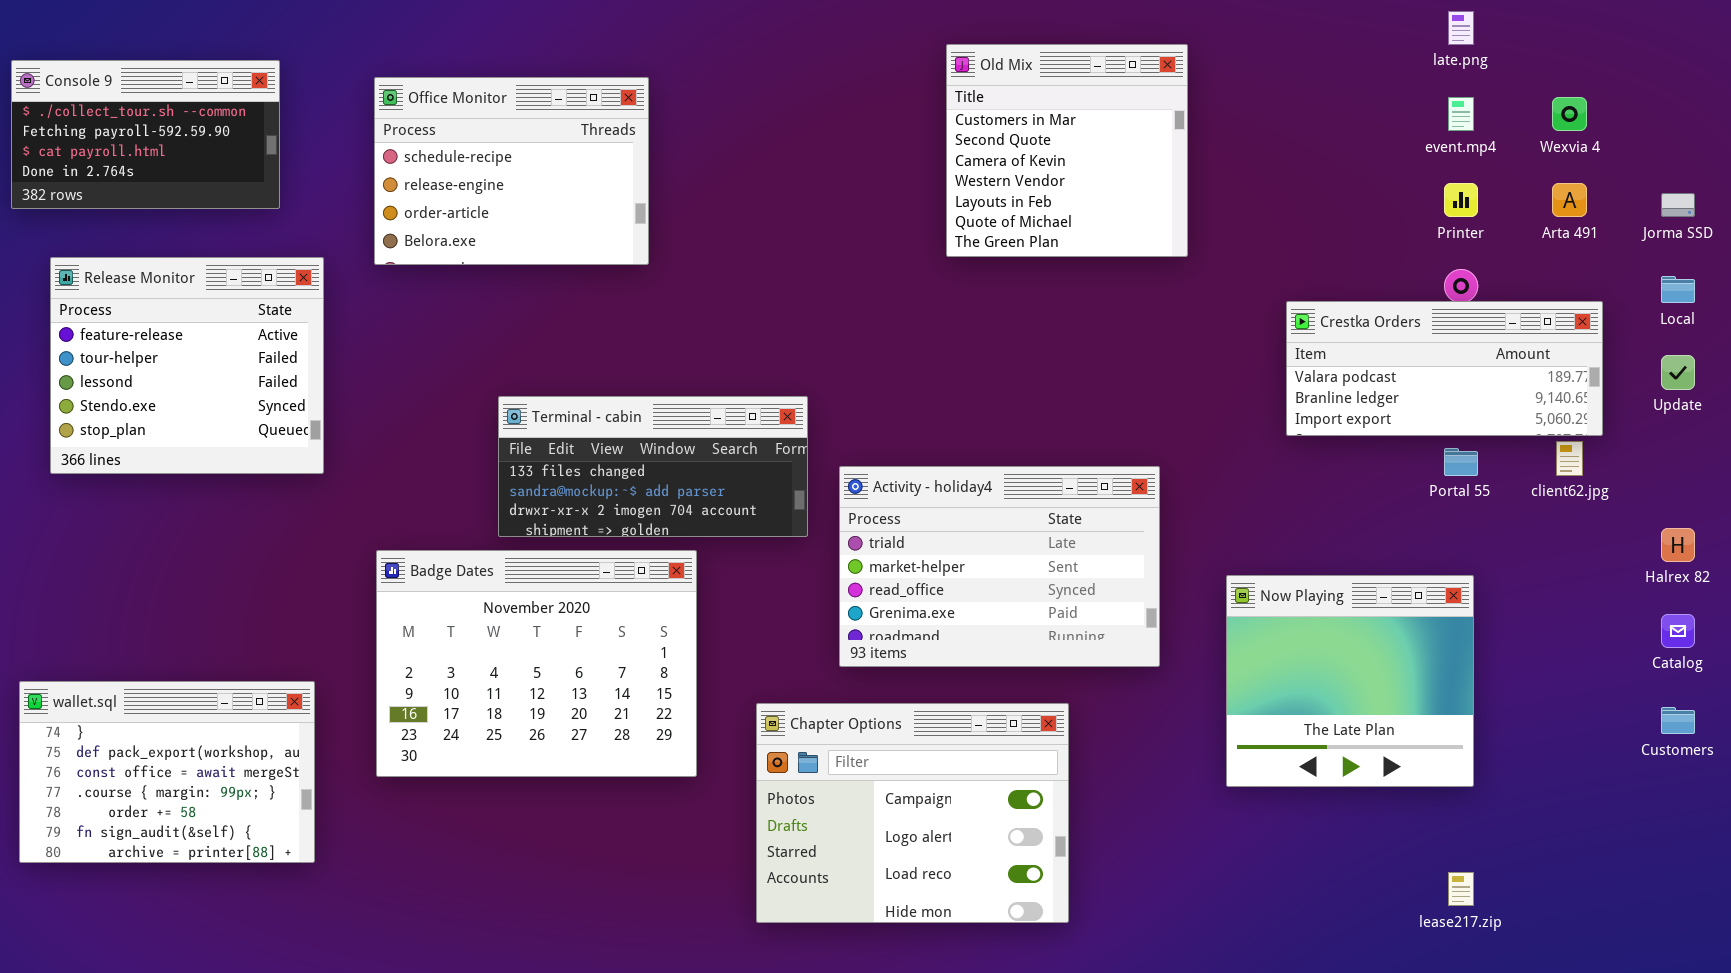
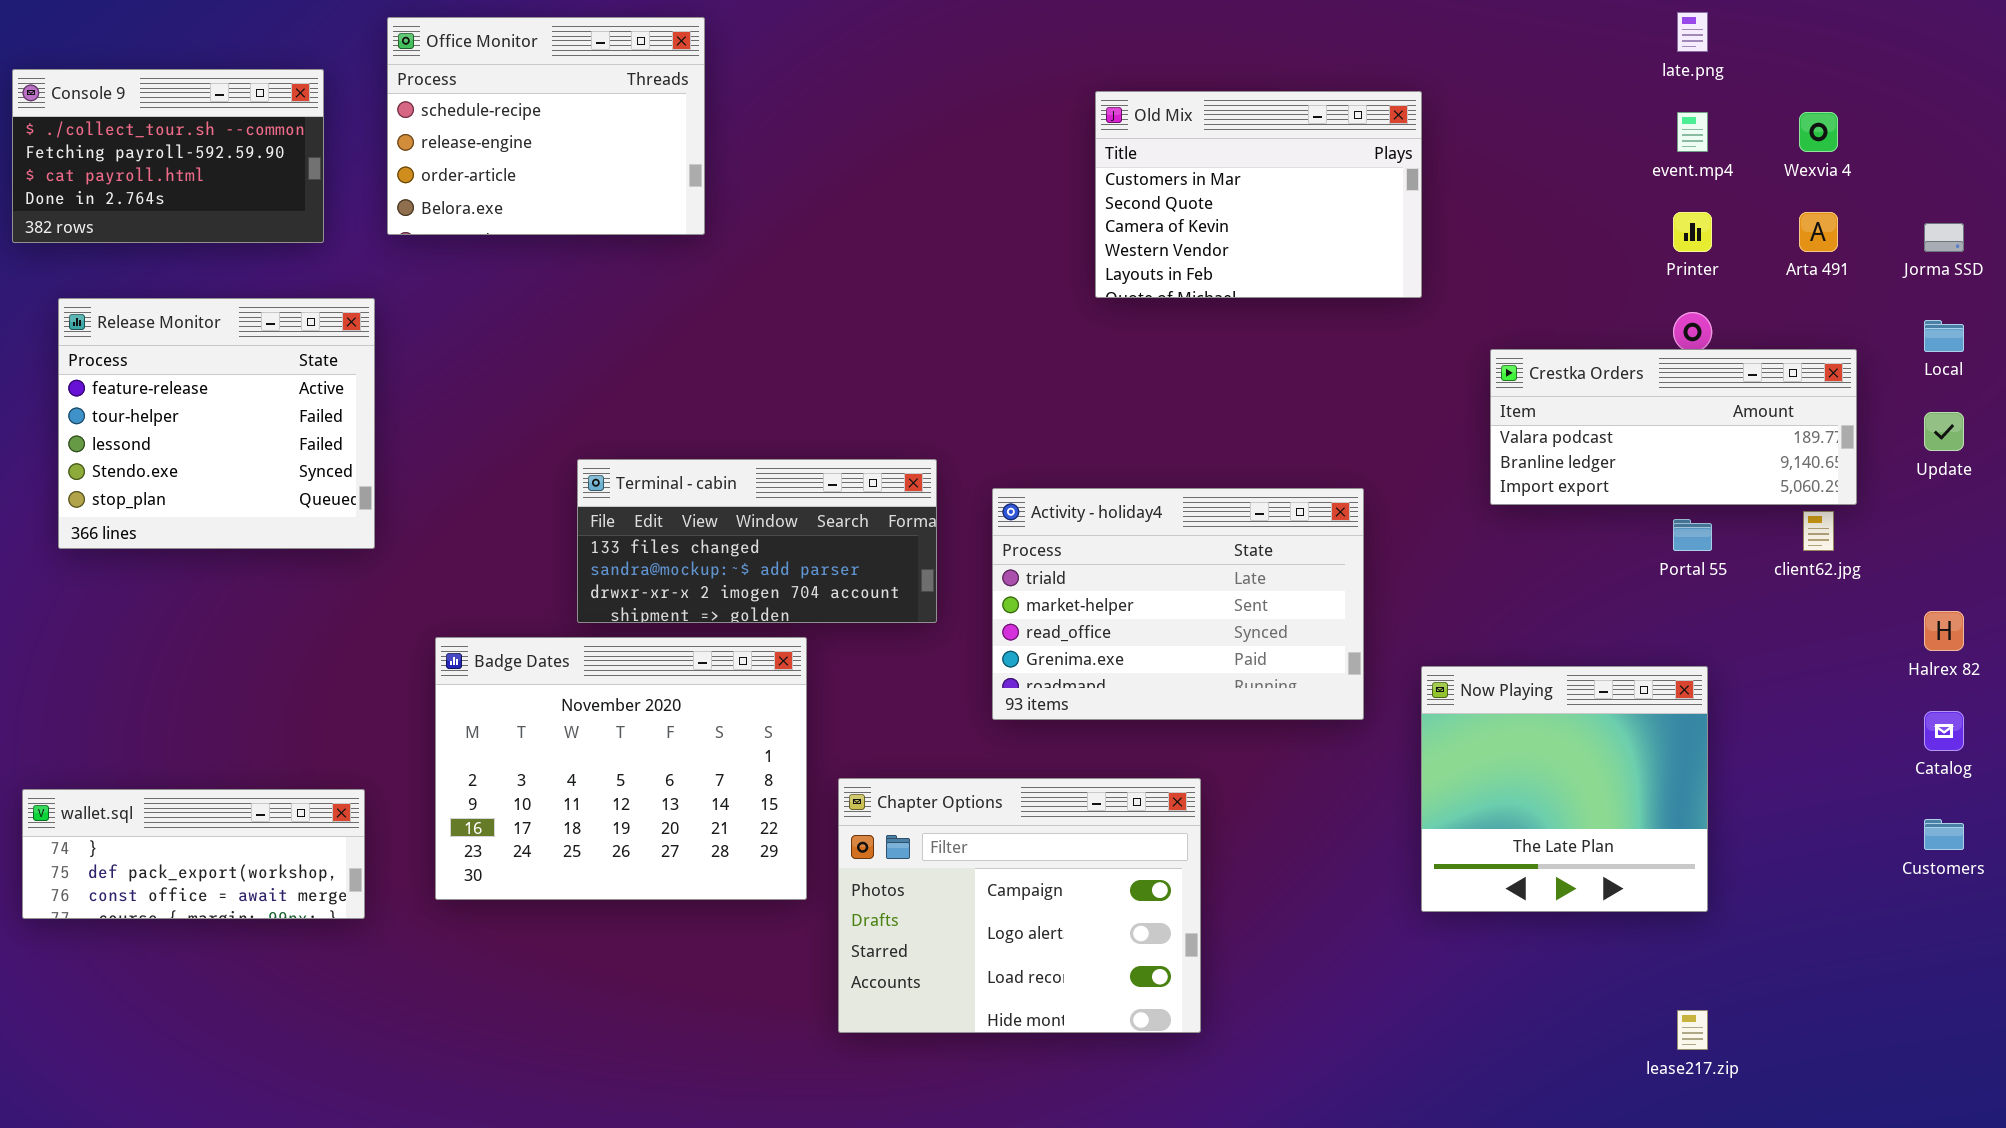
Old Mix: [946,44,1188,257] -> [1095,91,1422,298], resized
Office Monitor: [374,77,649,265] -> [387,17,705,235], moved
Activity - holiday4: [839,466,1160,667] -> [992,488,1364,720], moved
wallet.sql: [19,681,315,863] -> [22,789,365,919], resized
Chapter Options: [756,703,1069,923] -> [838,778,1201,1033], moved

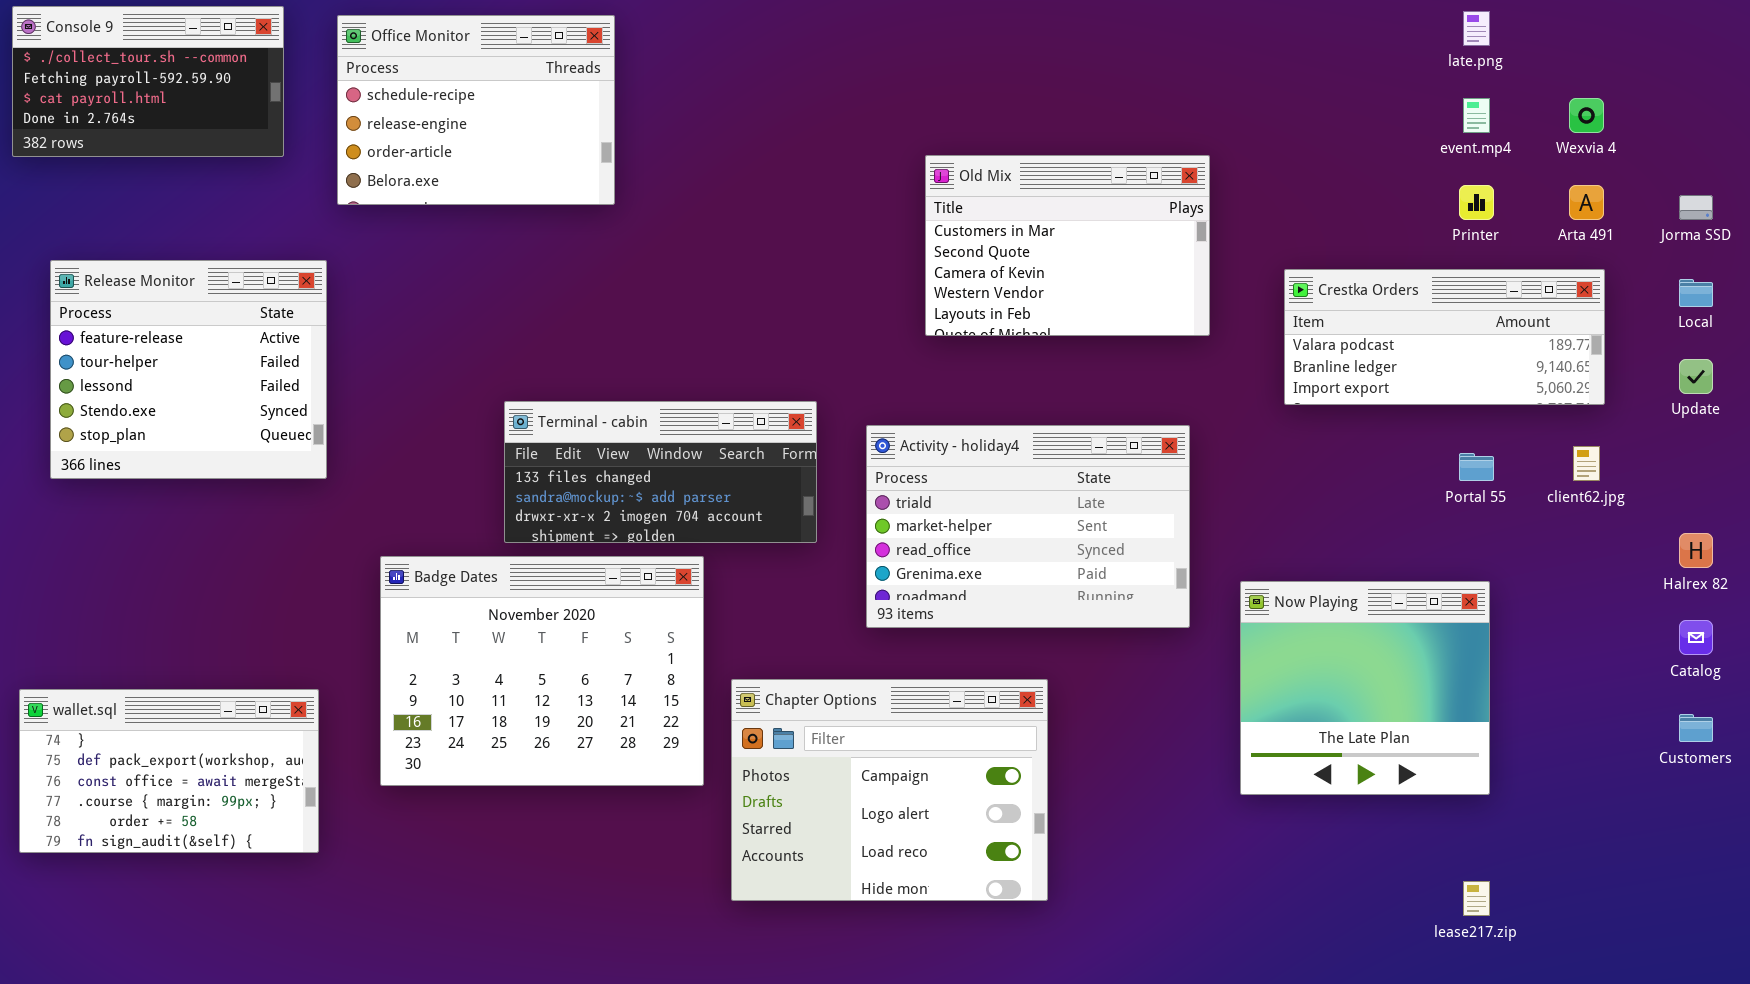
Console 9: [12,69,324,243] -> [12,6,284,157], moved
Old Mix: [1095,91,1422,298] -> [925,155,1210,336], moved
Crestka Orders: [1490,349,1857,505] -> [1284,269,1605,405], moved
wallet.sql: [22,789,365,919] -> [19,689,319,853], resized

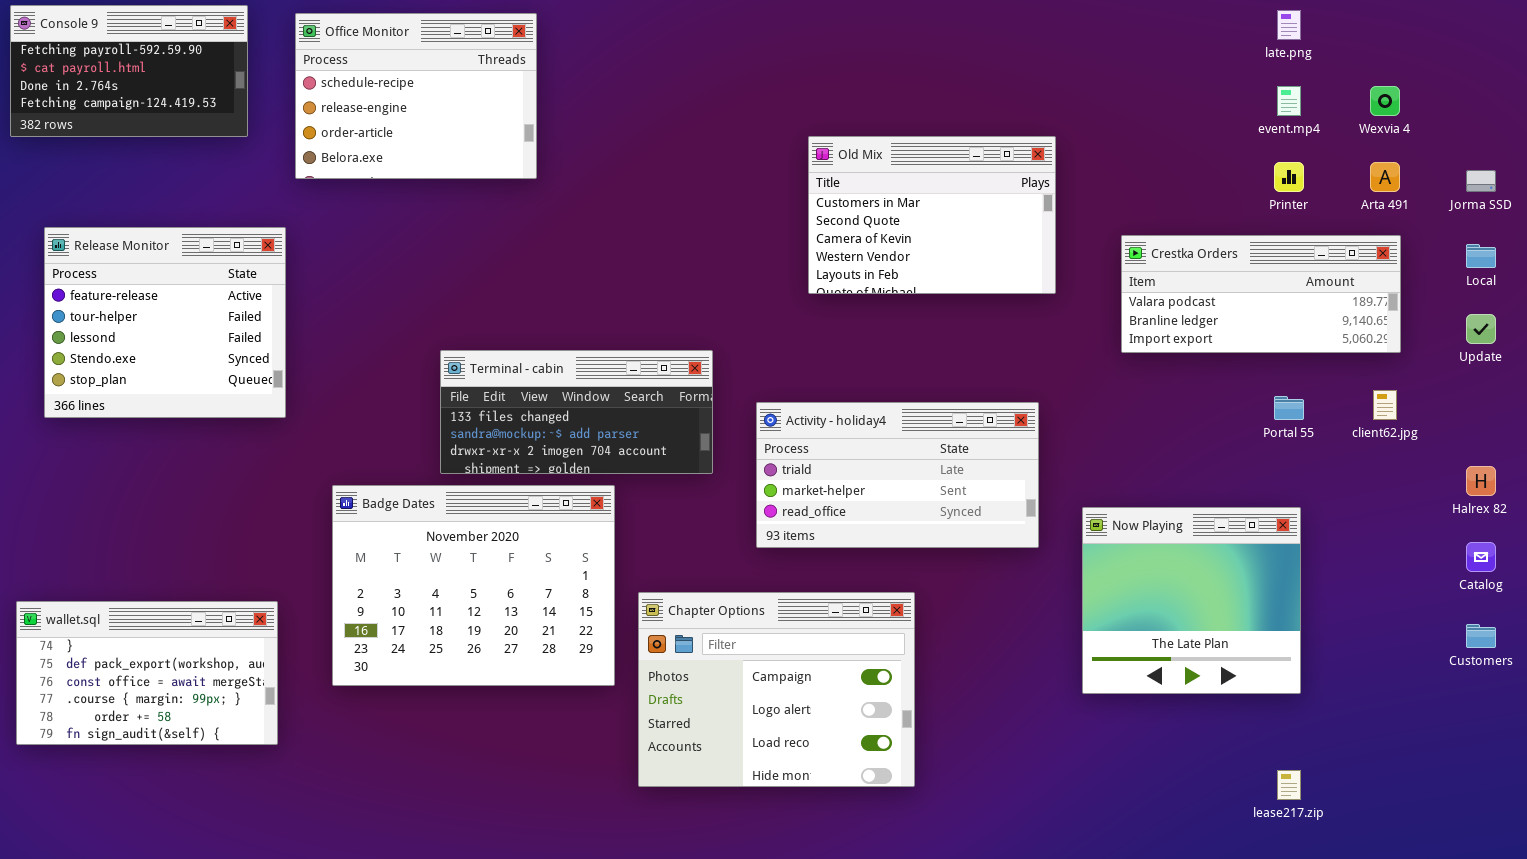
Console 9: [12,6,284,157] -> [10,5,248,137], scrolled down 1 row
Activity - holiday4: [866,425,1190,628] -> [756,402,1039,548], resized

